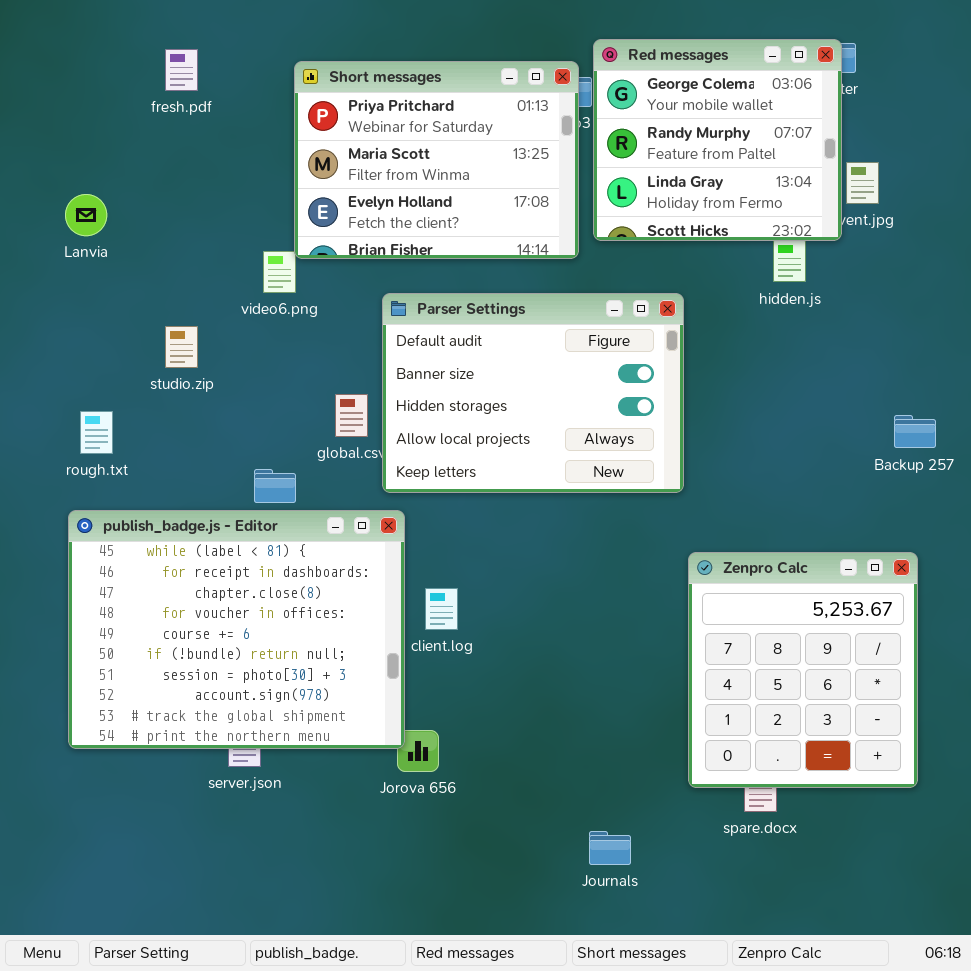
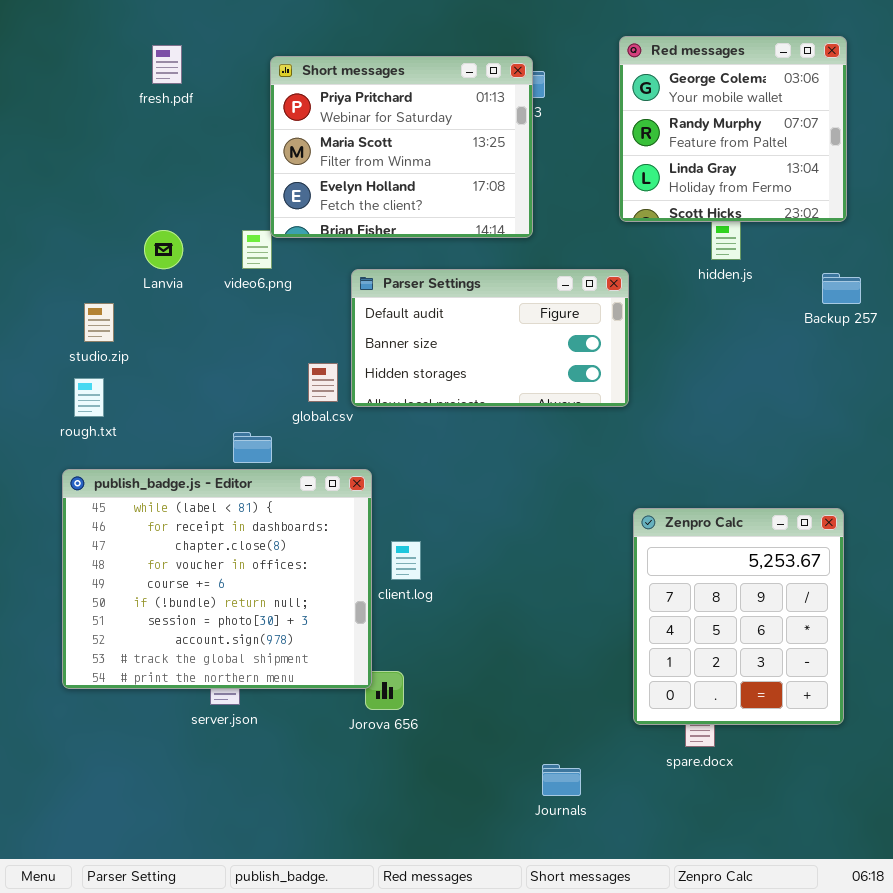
Red messages: [593,39,842,241] -> [619,36,847,222], moved
Lanvia: [65,194,107,236] -> [144,230,183,269], moved
Parser Settings: [382,293,684,493] -> [351,269,629,407], resized
studio.zip: [165,326,198,368] -> [84,303,114,342], moved
Backup 257: [894,415,936,448] -> [822,273,861,304], moved

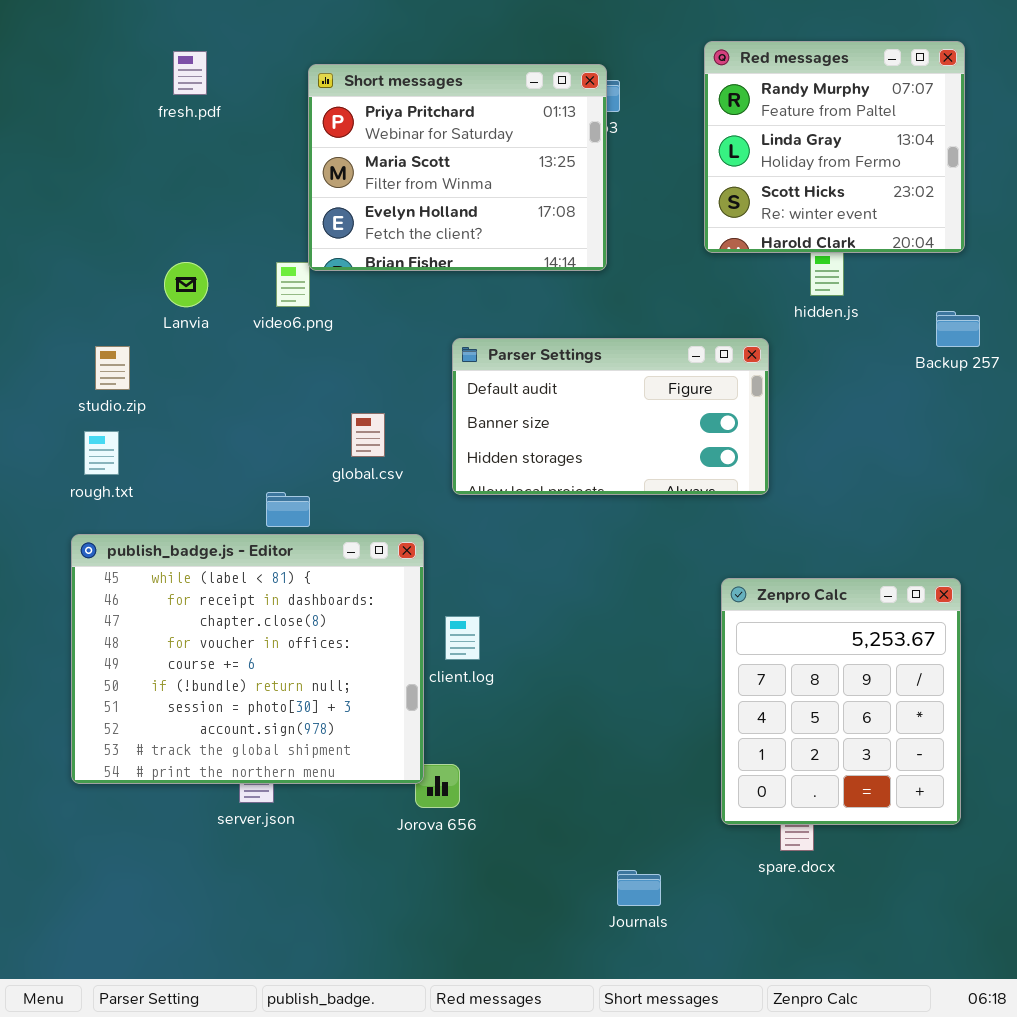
Red messages: [619,36,847,222] -> [704,41,965,253], scrolled down 1 row
Parser Settings: [351,269,629,407] -> [452,338,769,495], moved

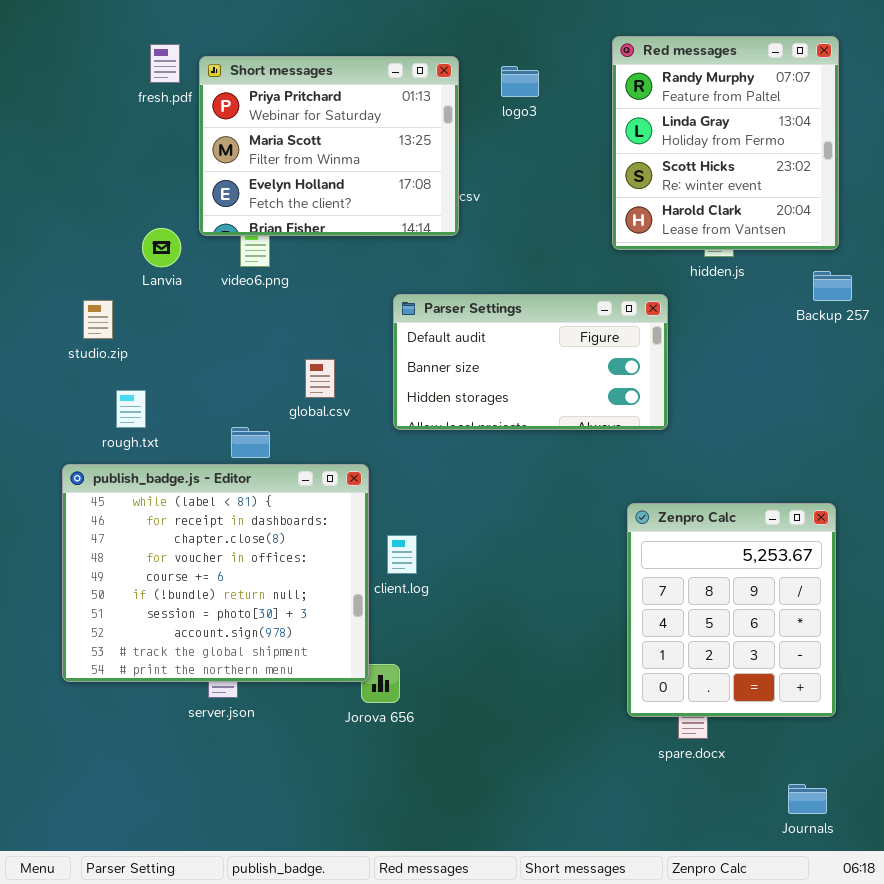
Red messages: [704,41,965,253] -> [612,36,839,250], resized
Short messages: [308,64,607,271] -> [199,56,459,236], moved
rough.txt: [84,431,119,475] -> [116,390,146,428], moved
Journals: [617,870,661,906] -> [788,784,827,814], moved

